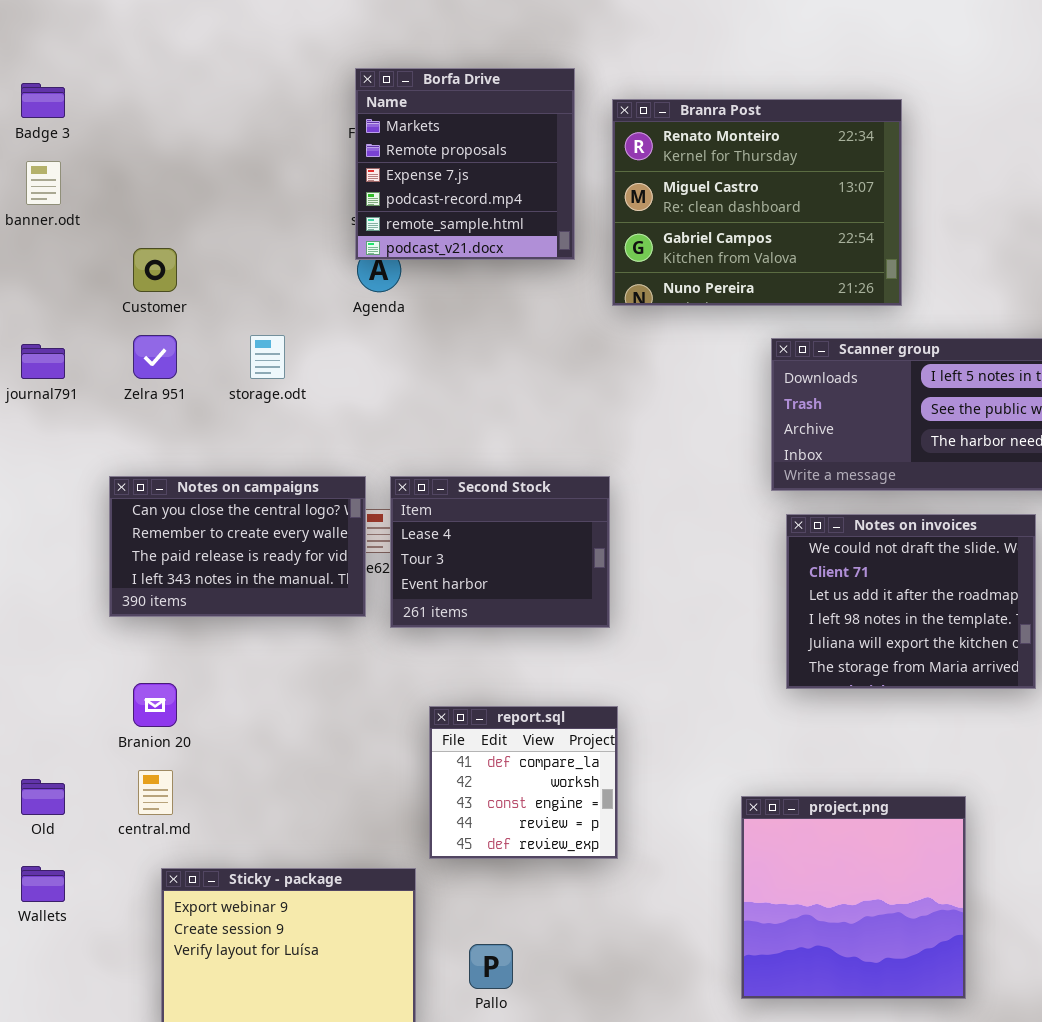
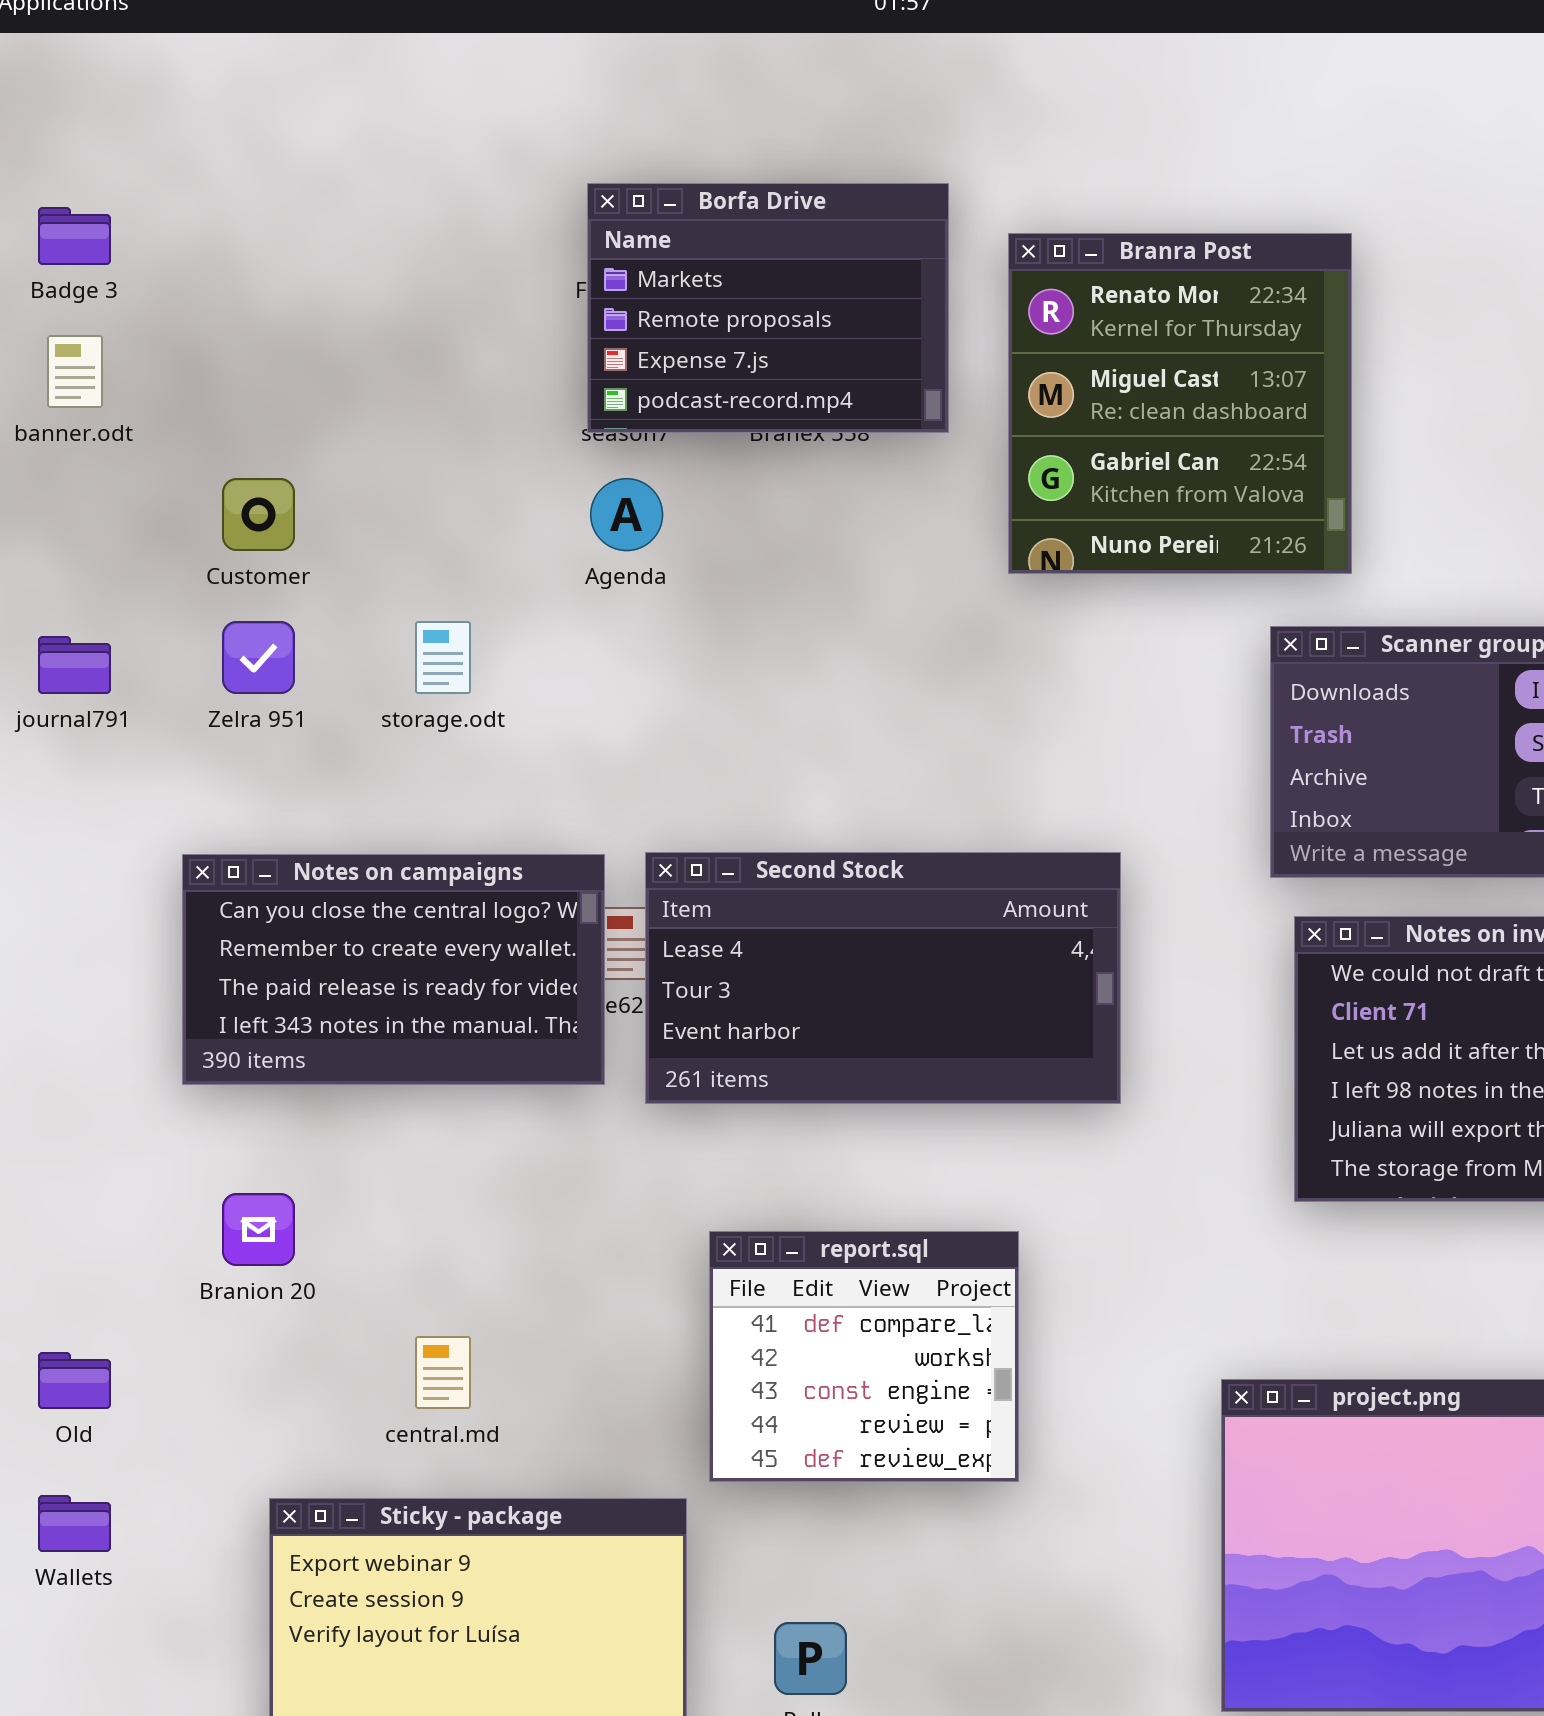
Borfa Drive: [355,68,575,260] -> [587,183,949,433], resized
Branra Post: [612,99,902,306] -> [1008,233,1352,574], resized
Second Stock: [390,476,610,628] -> [645,852,1121,1104], resized
central.md: [138,770,173,815] -> [415,1336,471,1409], moved

